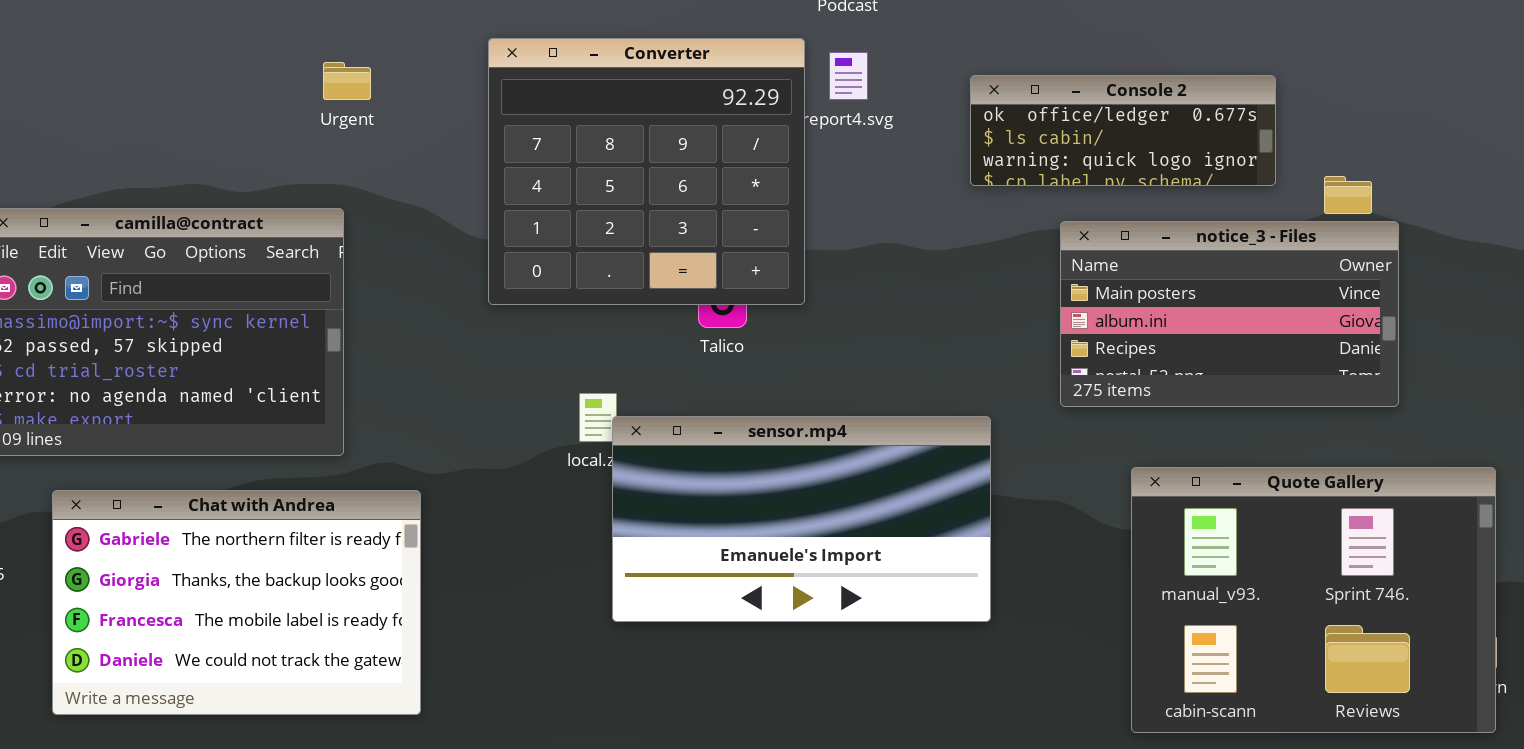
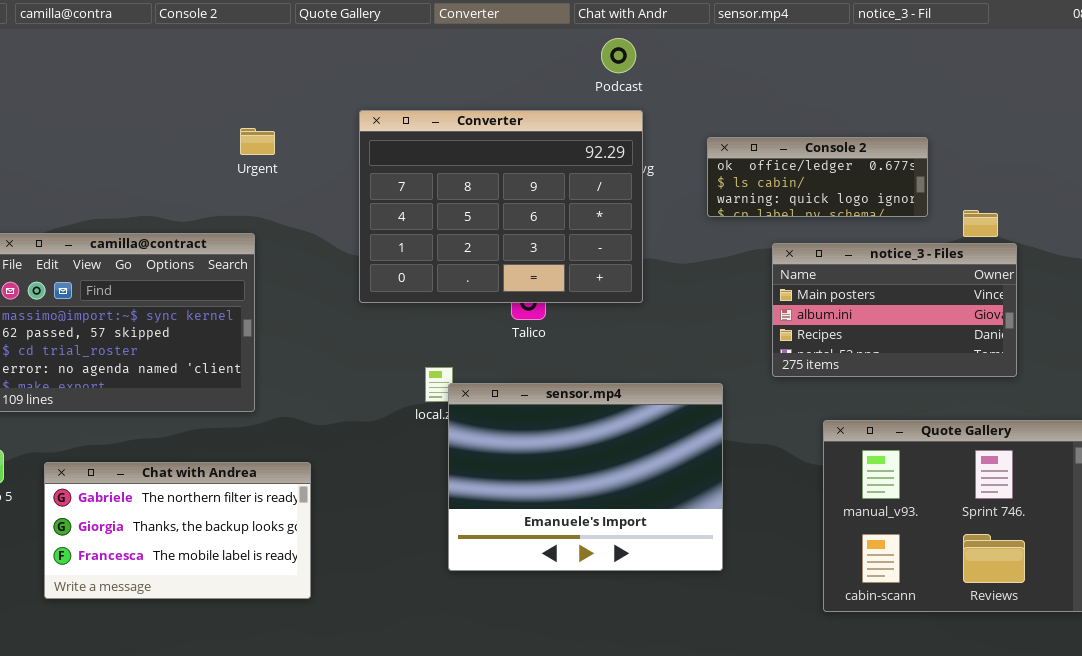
Converter: [488,38,805,305] -> [359,110,643,303], resized
sensor.mp4: [612,416,991,622] -> [448,383,723,571], resized
Chat with Andrea: [52,490,421,715] -> [44,462,311,599], resized

